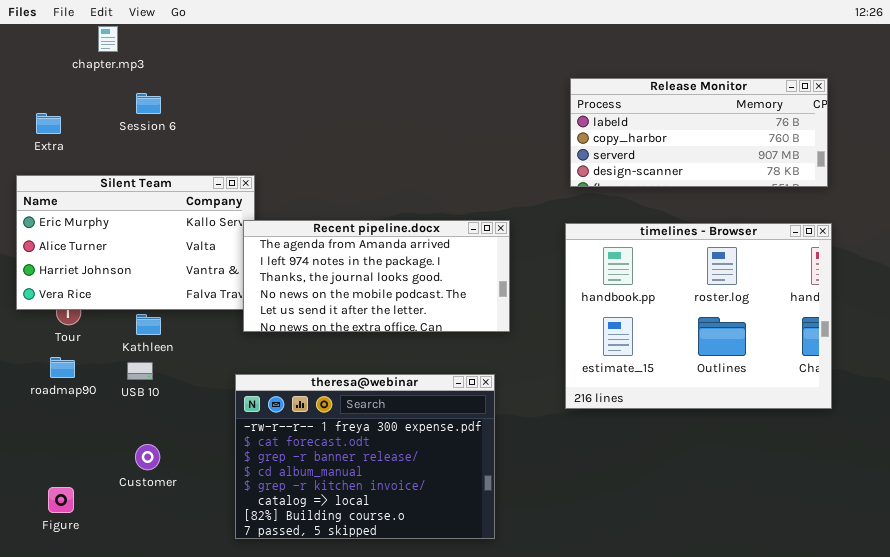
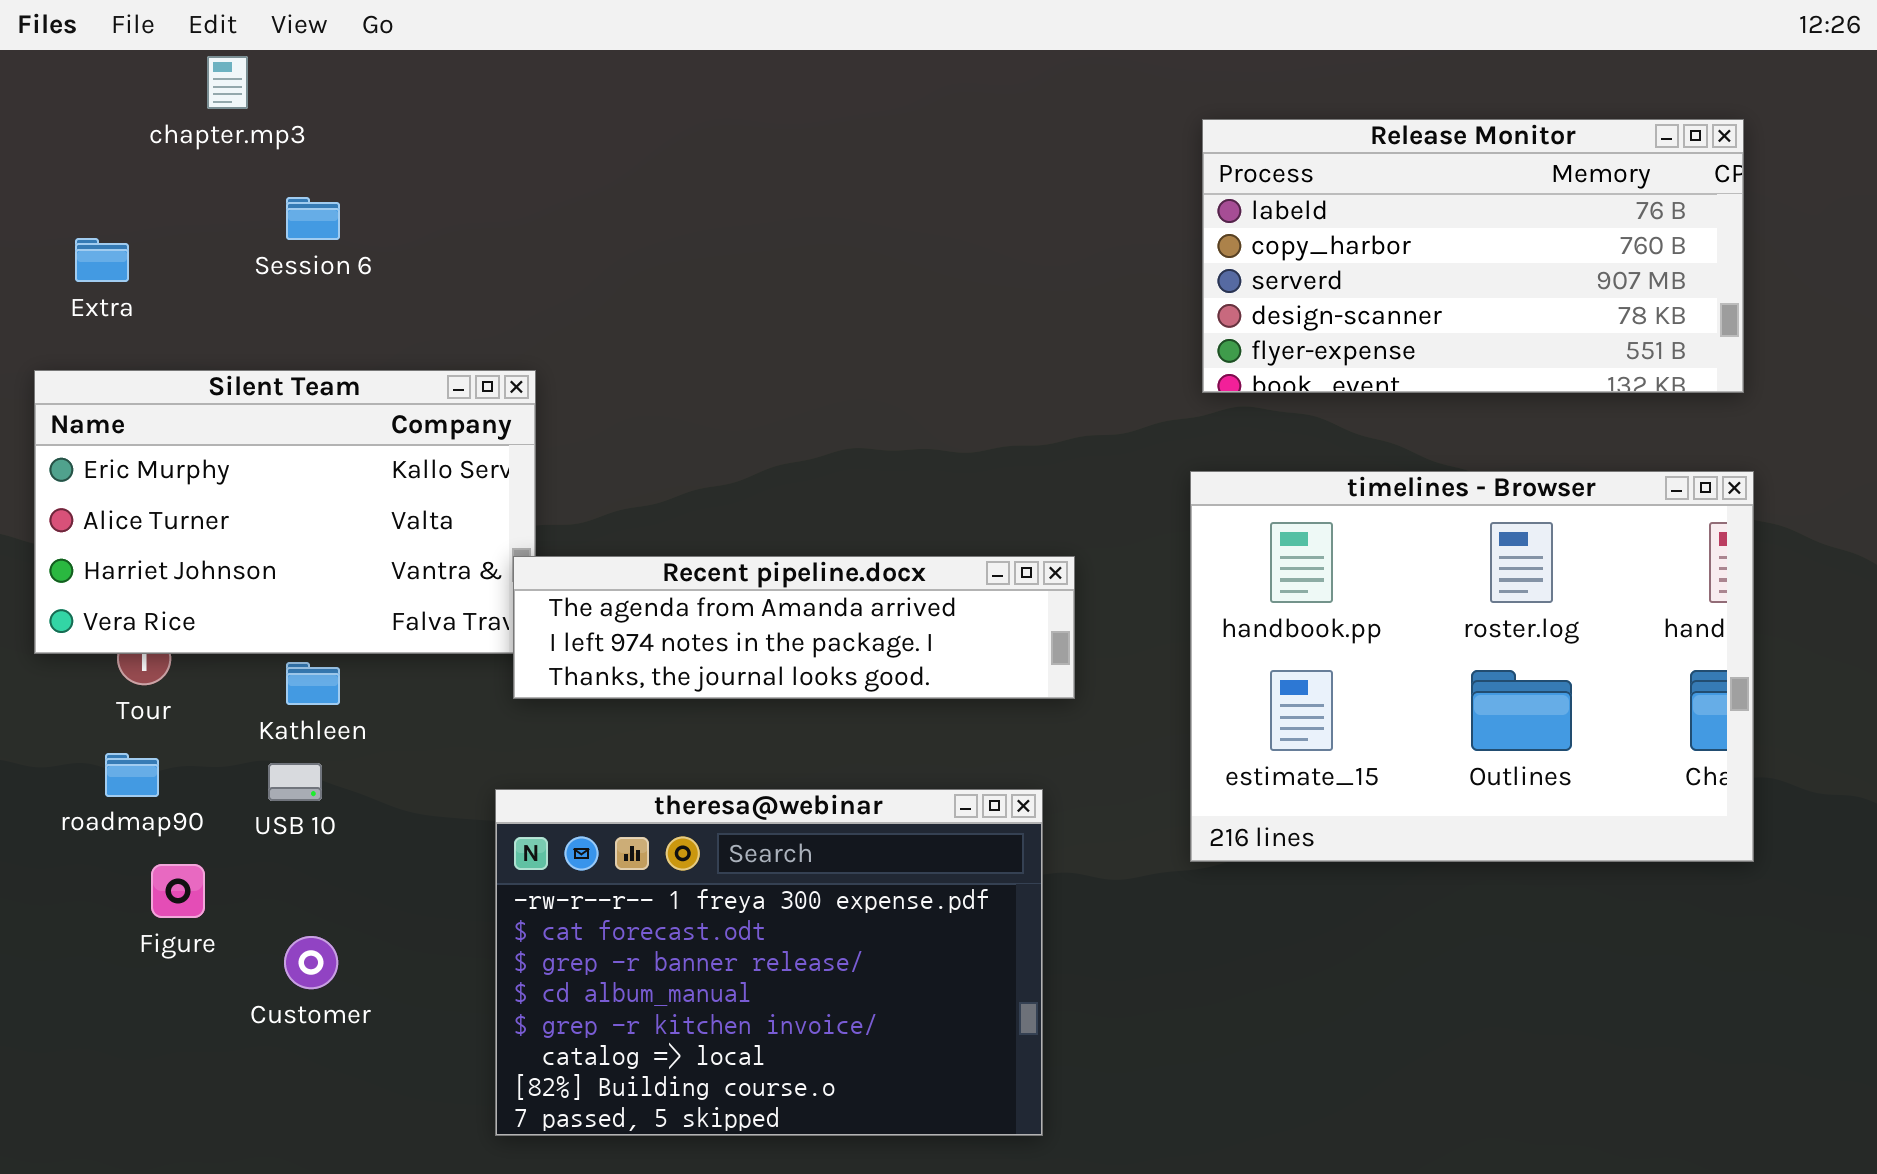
Release Monitor: [570,78,828,187] -> [1202,119,1744,393], resized
Recent pipeline.docx: [243,220,510,332] -> [513,556,1075,699], resized
Figure: [48,487,74,513] -> [151,864,205,918], moved

